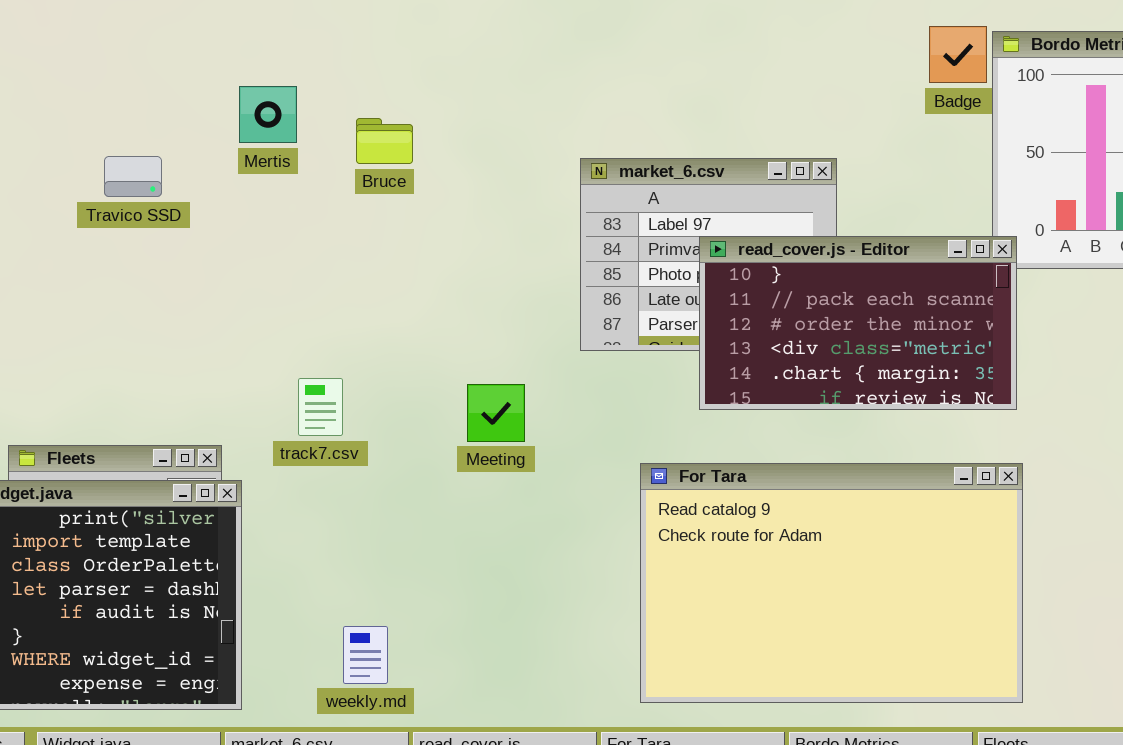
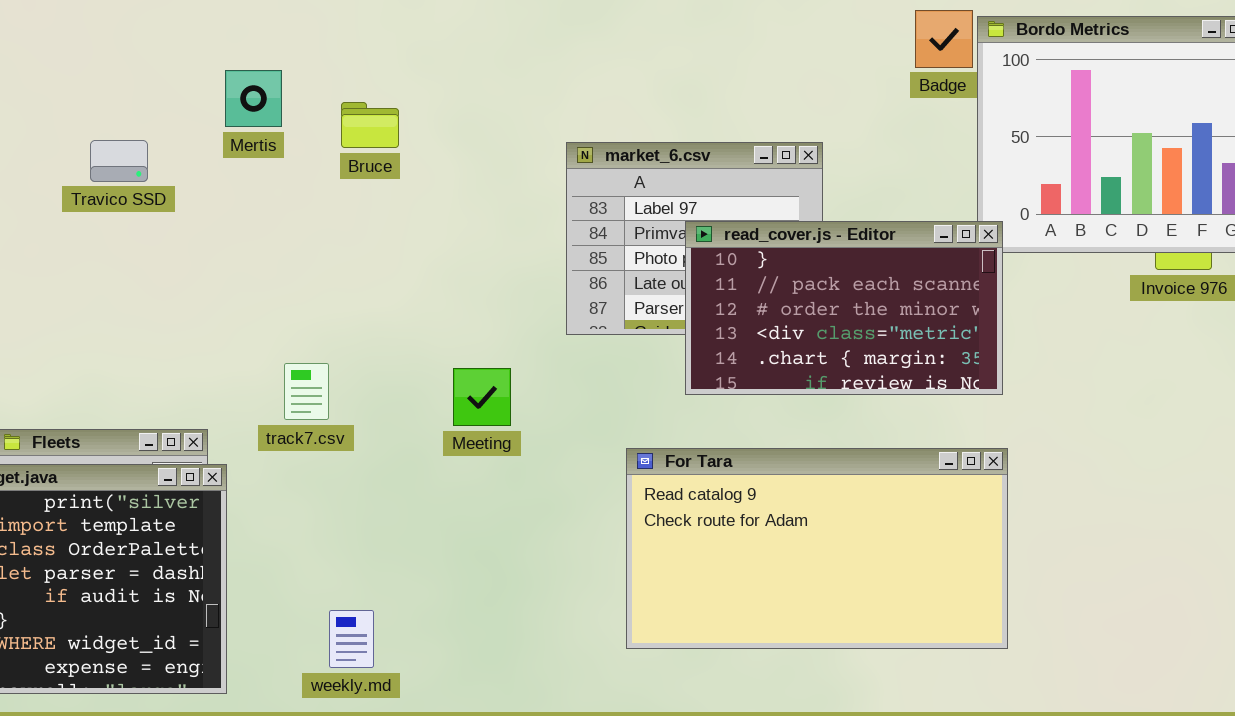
For Tara: [640,463,1023,703] -> [626,448,1008,649], resized

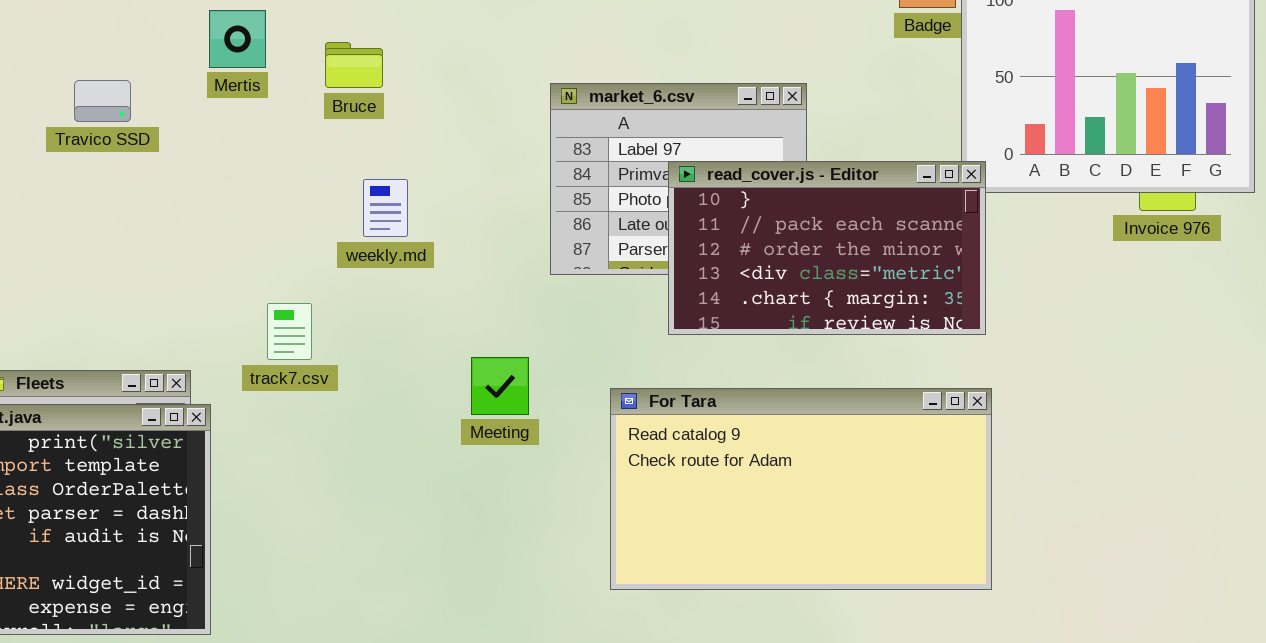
Meeting: [453,368,511,426] -> [471,357,529,415], moved
weekly.md: [329,610,374,668] -> [363,179,408,237], moved

